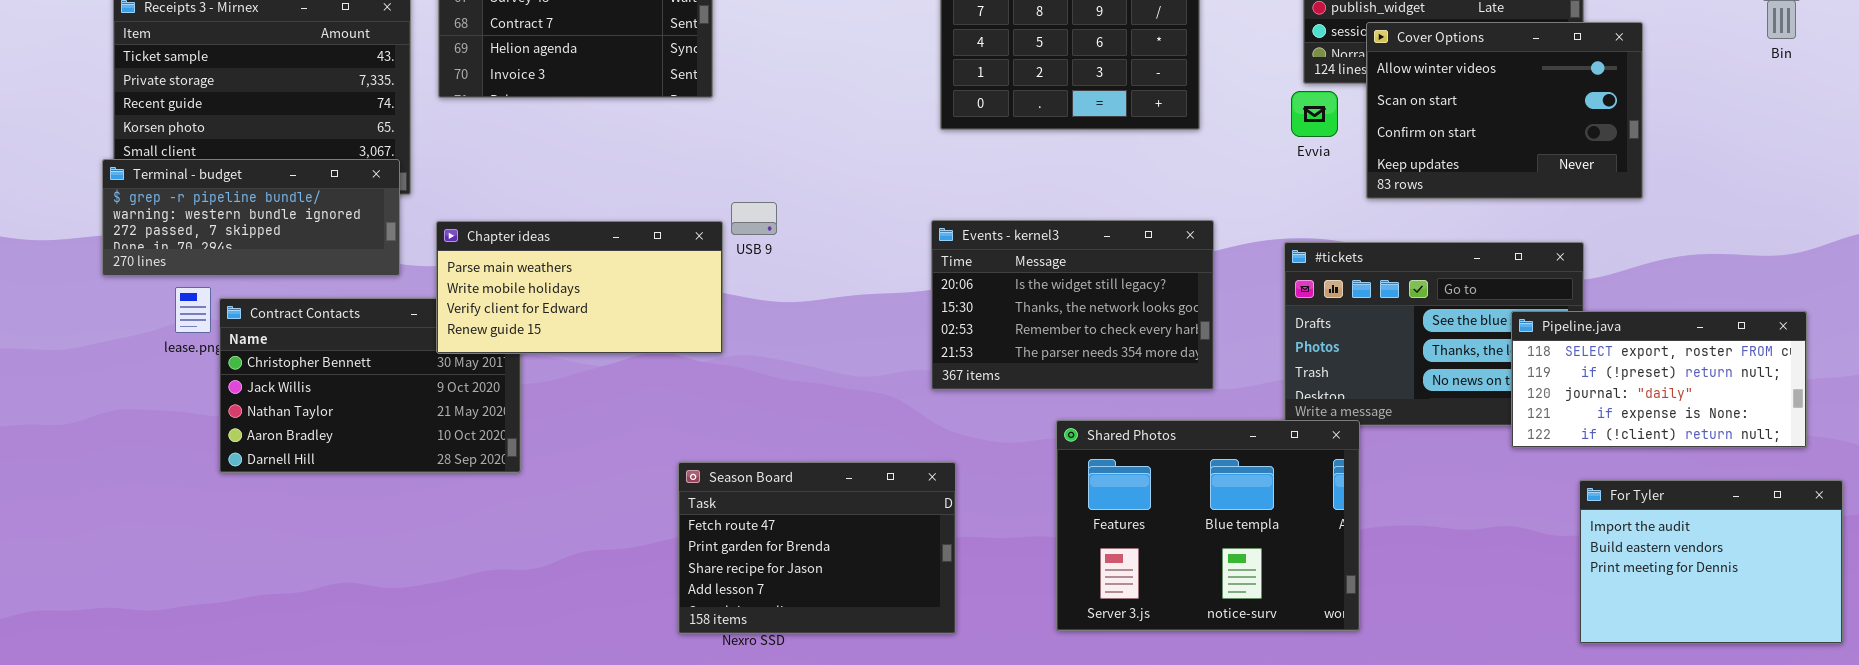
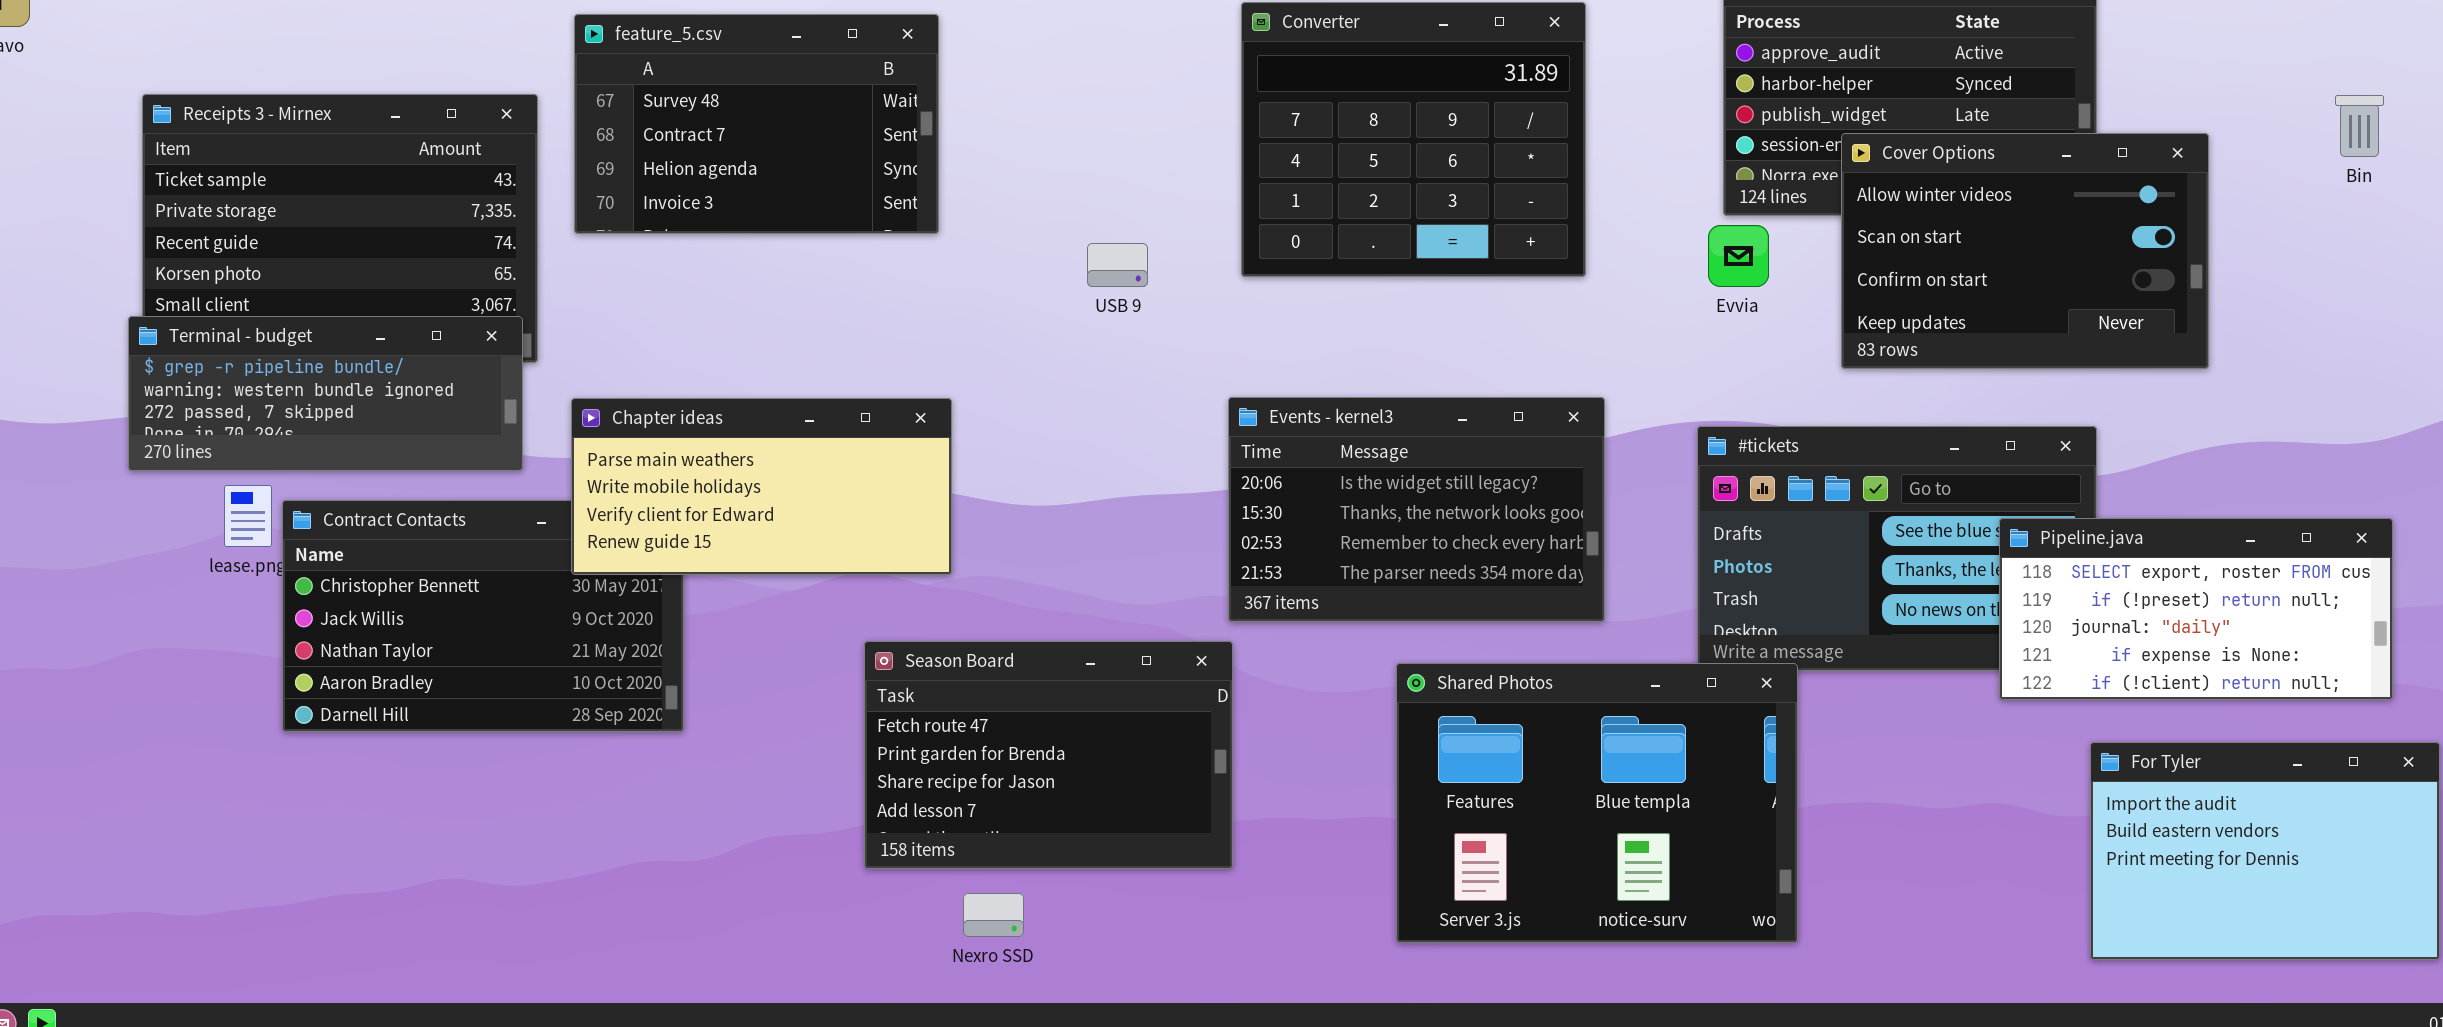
Cover Options: [1366,22,1643,199] -> [1841,133,2209,369], moved
USB 9: [731,202,777,235] -> [1087,243,1148,287], moved
Season Board: [678,462,956,634] -> [864,641,1233,869], moved

